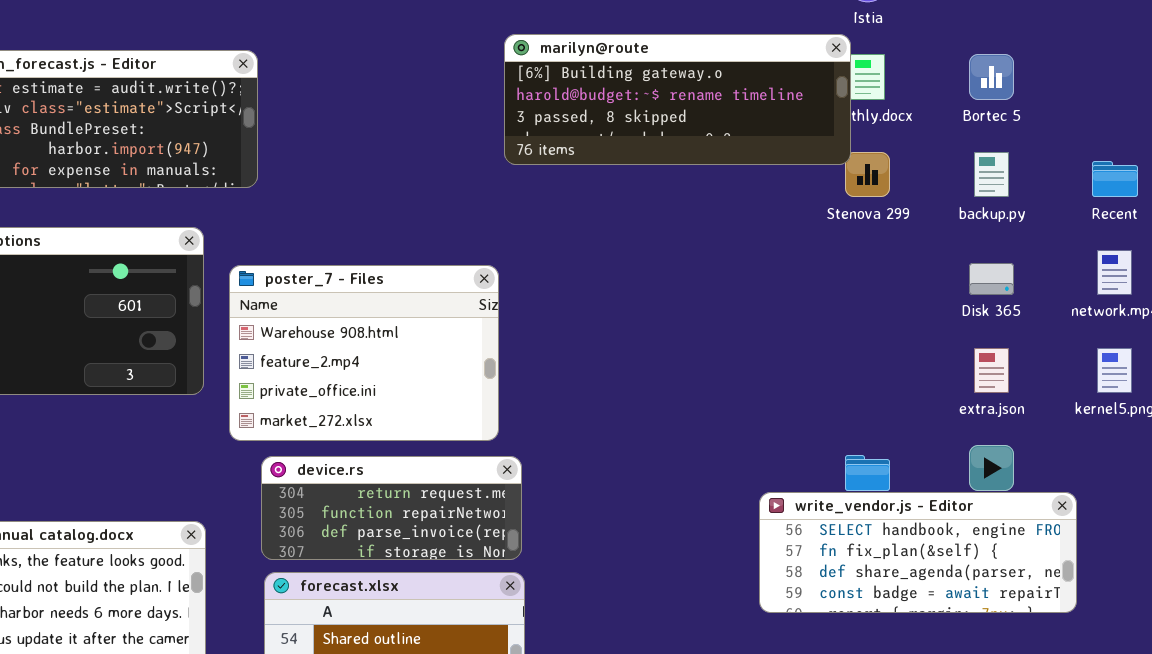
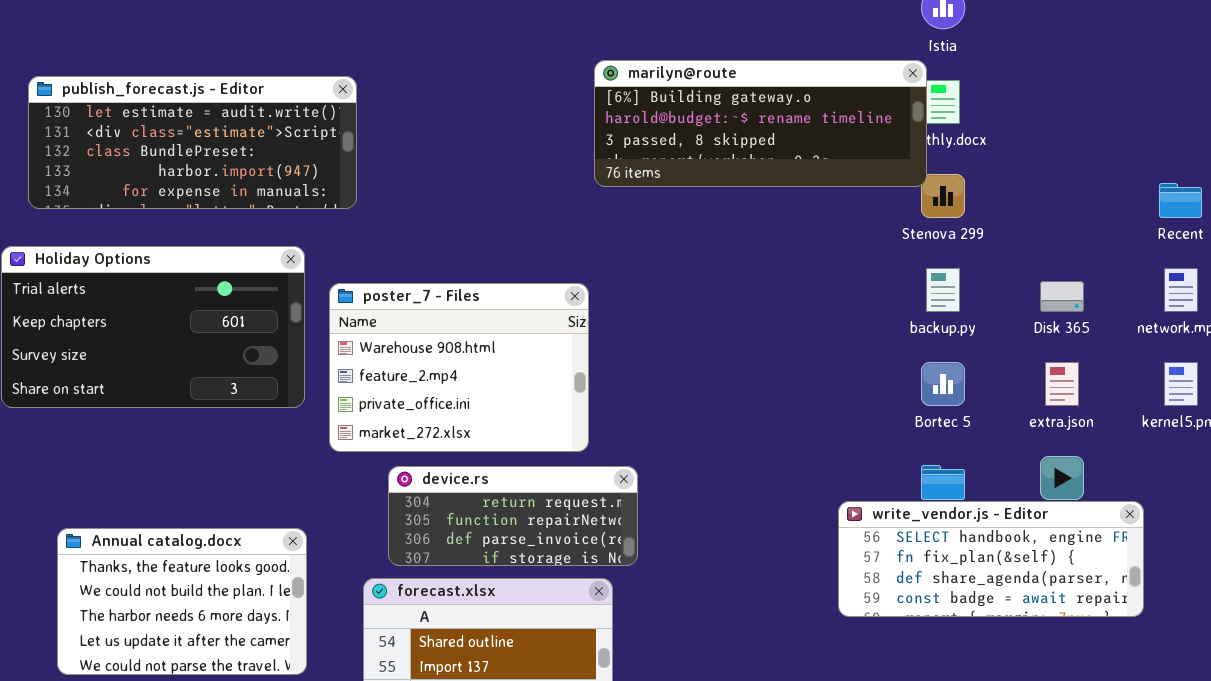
Bortec 5: [969,54,1014,100] -> [921,362,965,406], moved
backup.py: [974,152,1009,197] -> [926,268,960,312], moved
device.rs: [261,456,522,560] -> [388,466,638,566], moved

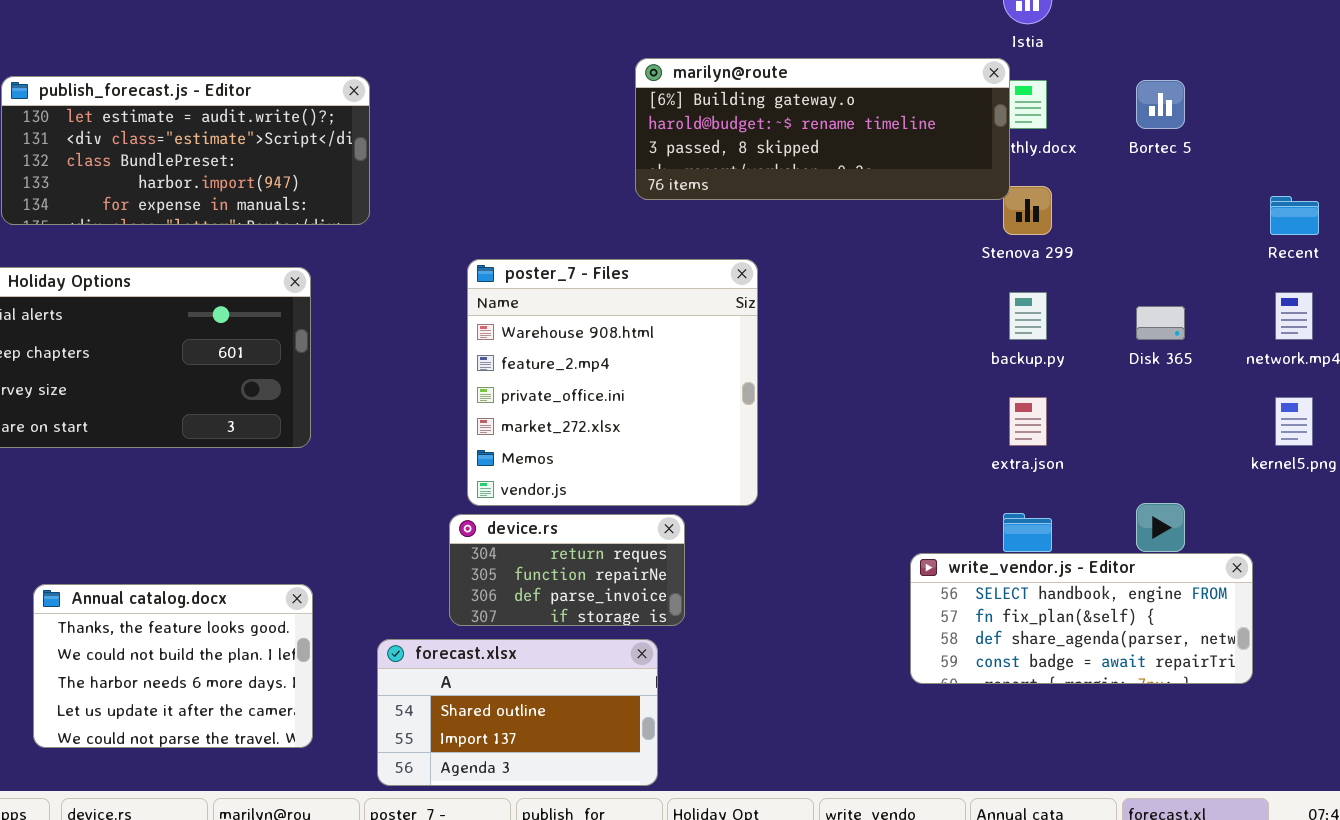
poster_7 - Files: [329,283,589,452] -> [467,259,758,506], moved, resized
Bortec 5: [921,362,965,406] -> [1136,80,1185,129], moved
extra.json: [1045,362,1079,406] -> [1009,397,1047,446], moved
device.rs: [388,466,638,566] -> [449,514,685,626], resized

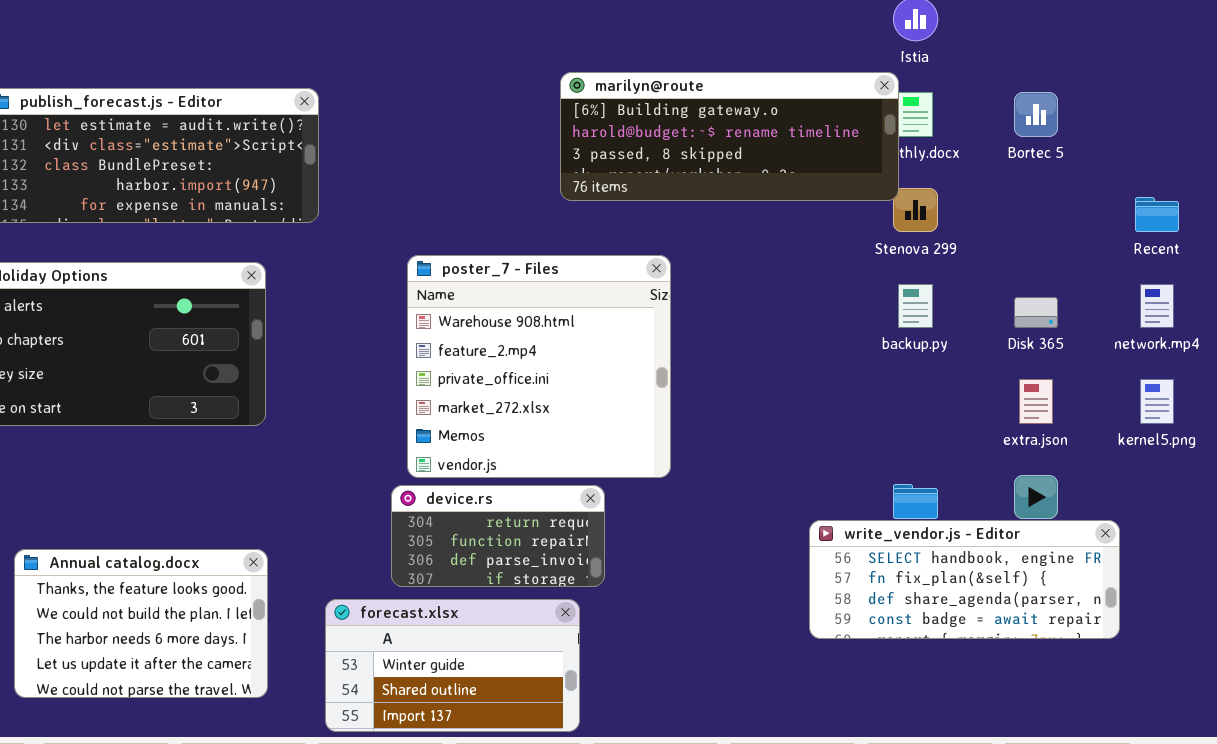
extra.json: [1009,397,1047,446] -> [1019,379,1053,424], moved
forecast.xlsx: [377,639,658,786] -> [325,599,580,732], scrolled up 1 row

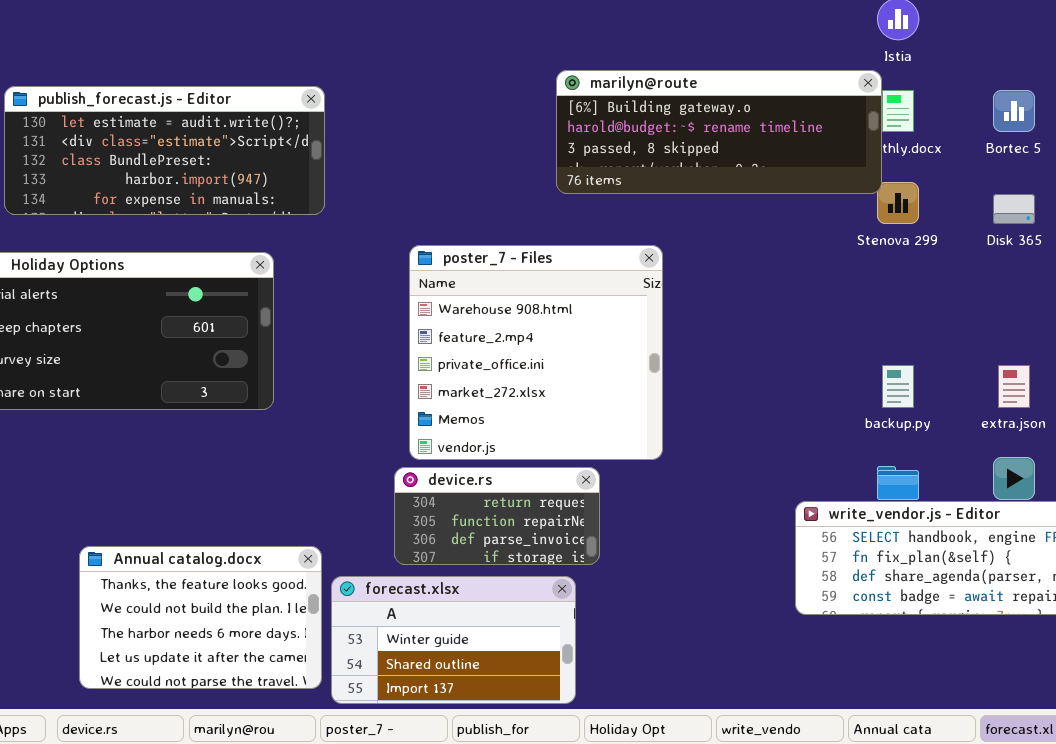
backup.py: [898,284,933,328] -> [882,365,914,408], moved
Disk 365: [1014,297,1058,328] -> [993,194,1035,224], moved
Annual catalog.docx: [14,549,268,698] -> [79,546,322,689], moved

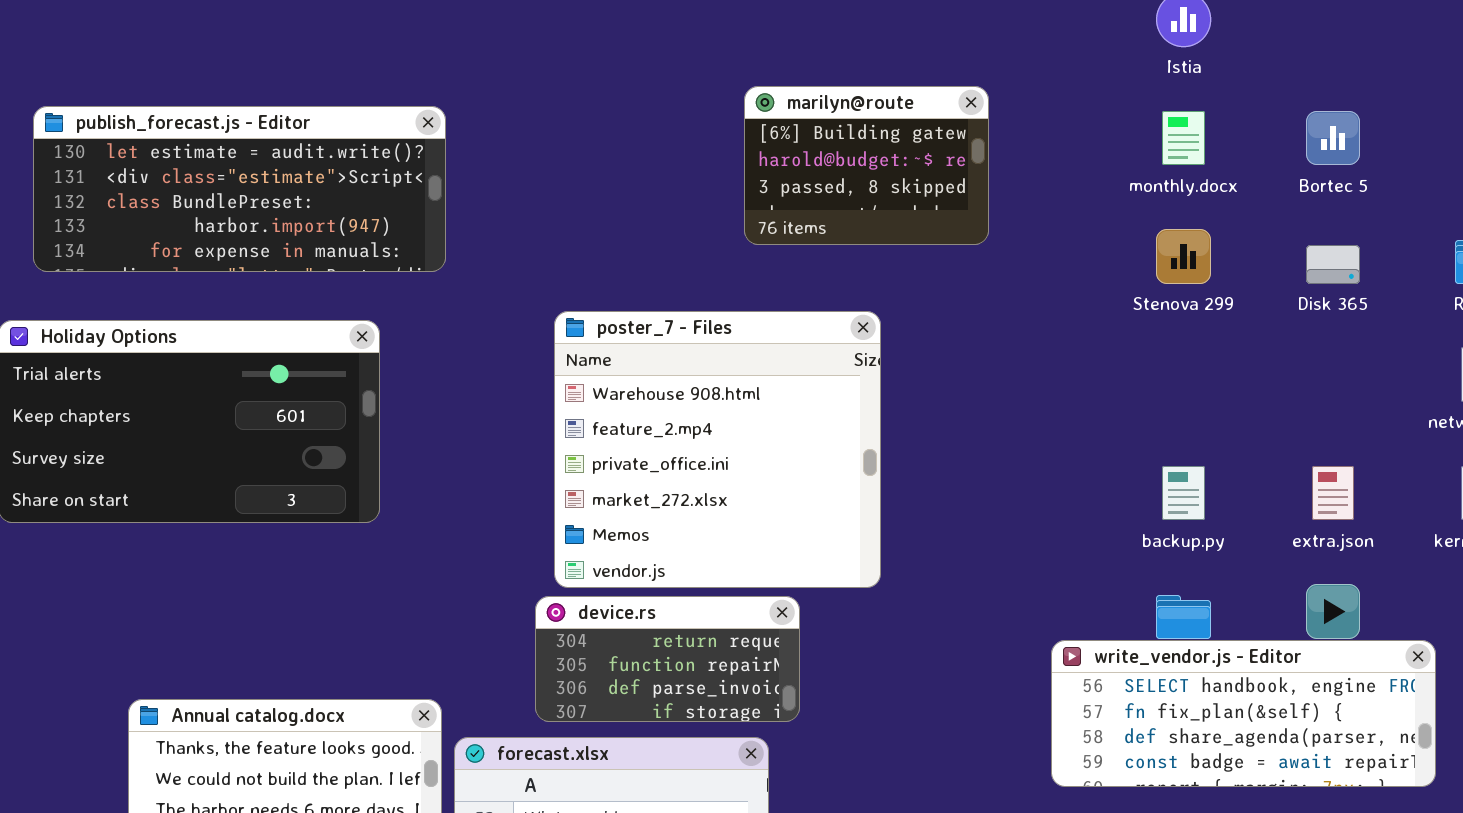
marilyn@route: [556,70,882,194] -> [744,86,989,245], resized

